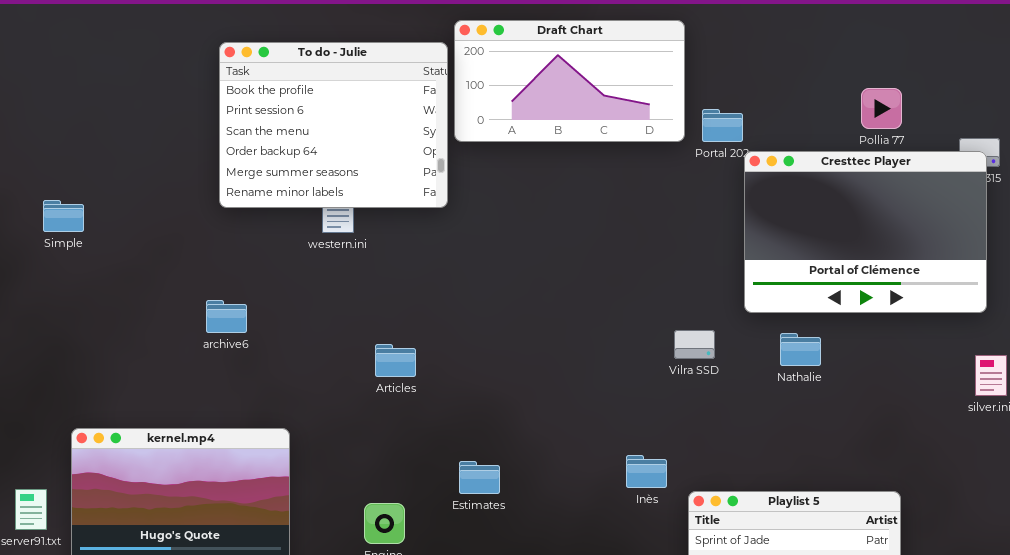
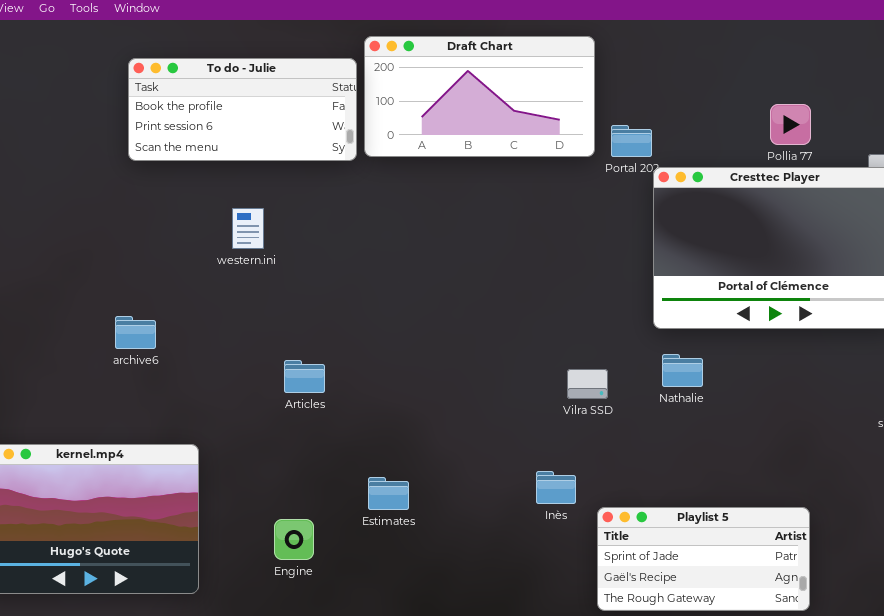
To do - Julie: [219,42,448,208] -> [128,58,357,161], resized
Vilra SSD: [674,330,715,359] -> [567,369,608,399], moved
Nathalie: [780,333,821,366] -> [662,354,703,387], moved

